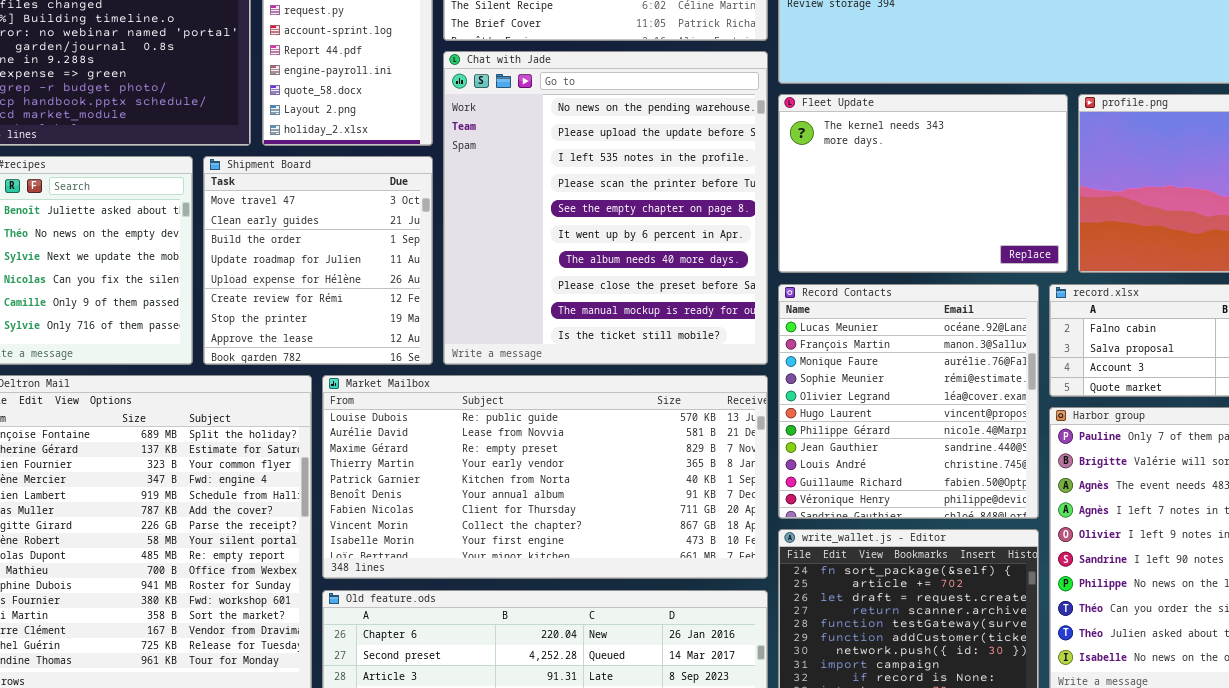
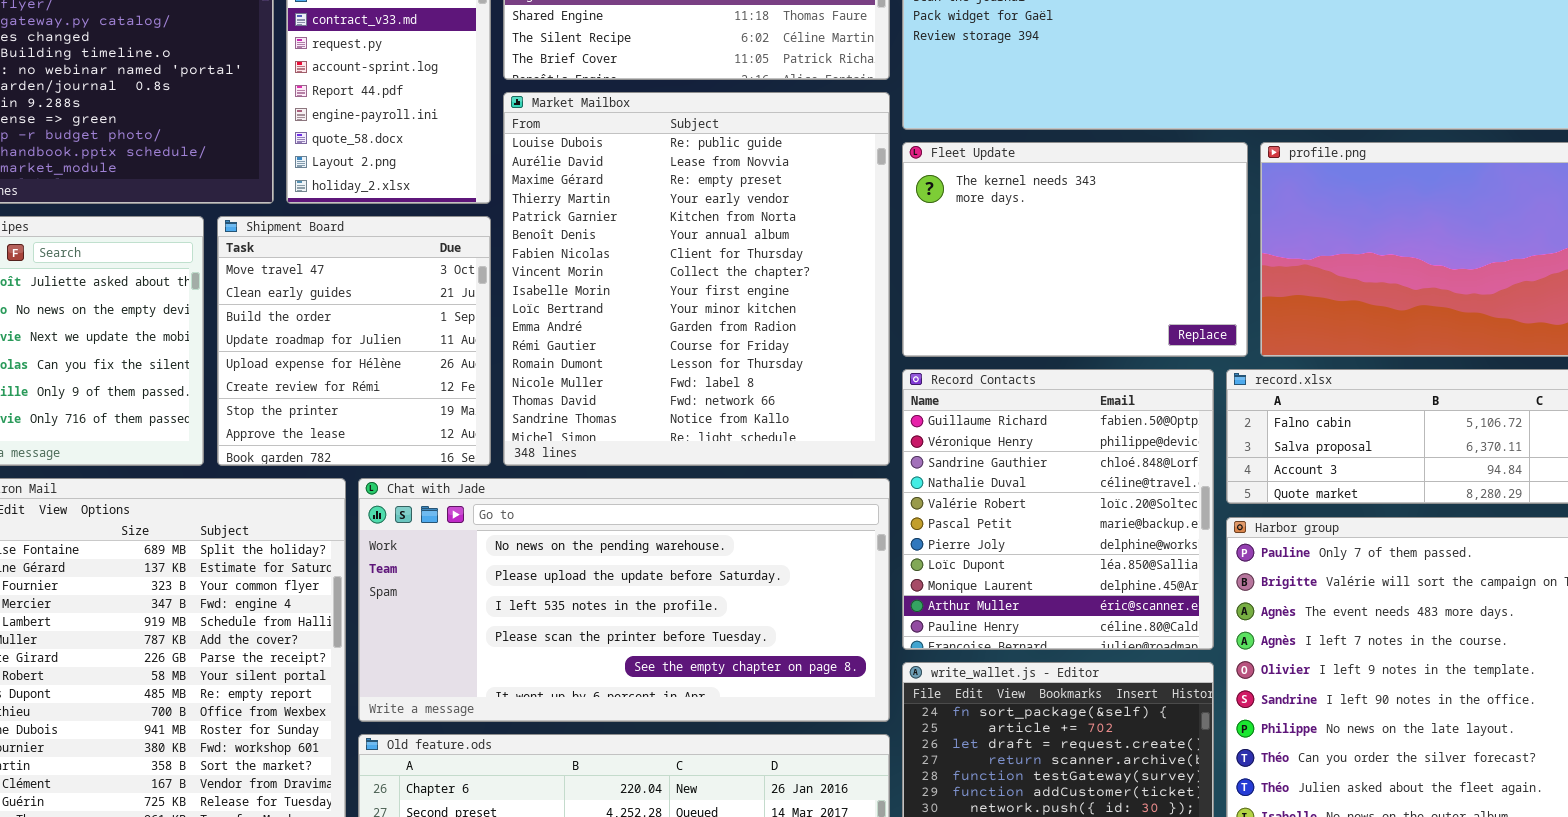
Chat with Jade: [443,51,768,365] -> [358,478,890,722], moved, resized
Record Contacts: [778,284,1039,519] -> [902,369,1214,650], scrolled down 9 rows
Market Mailbox: [322,375,768,579] -> [503,92,890,466], moved, resized

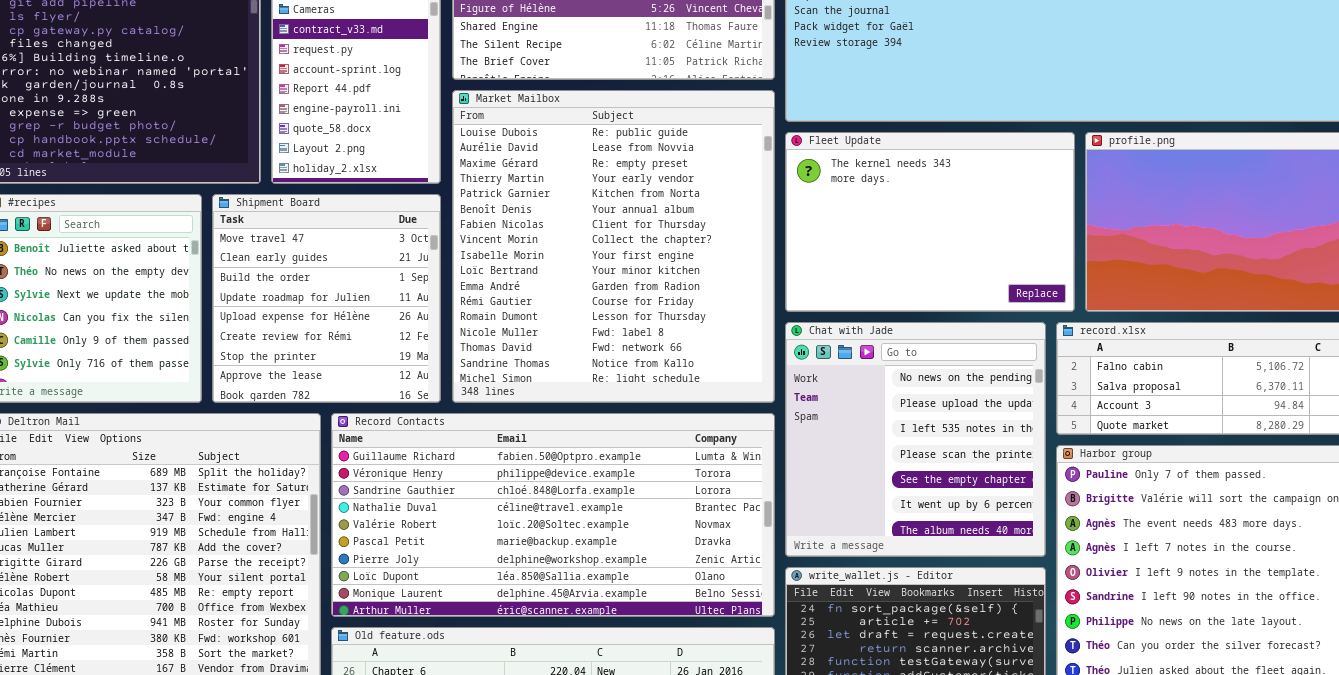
Record Contacts: [902,369,1214,650] -> [331,413,775,617], moved, resized
Chat with Jade: [358,478,890,722] -> [785,322,1046,557], moved, resized

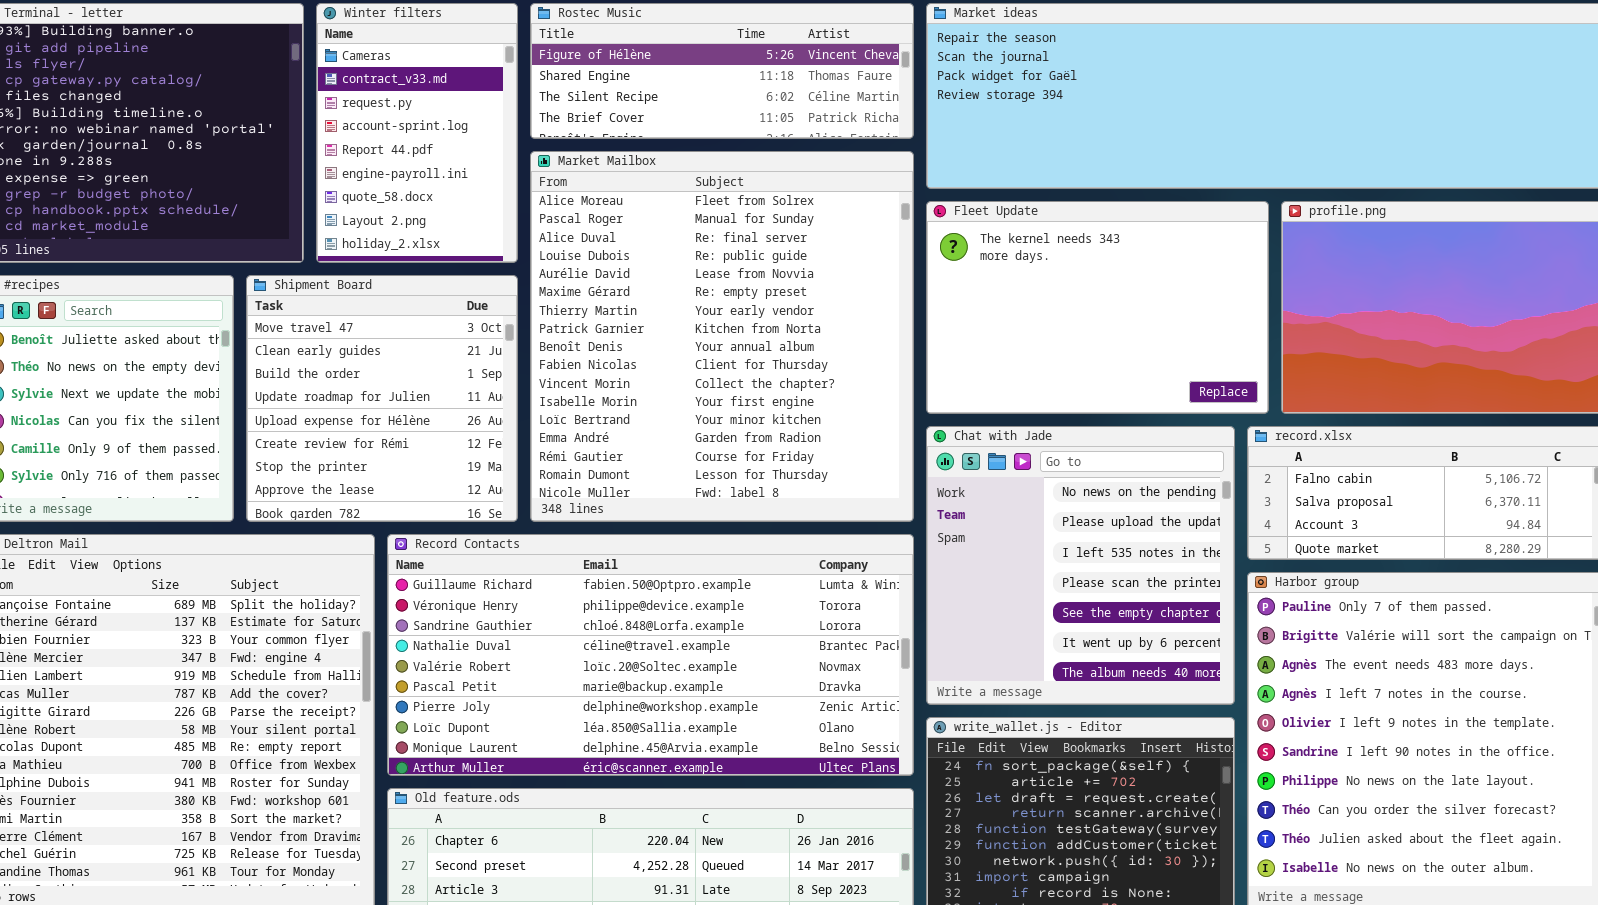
Market Mailbox: [452,90,775,403] -> [530,151,914,522], scrolled up 3 rows

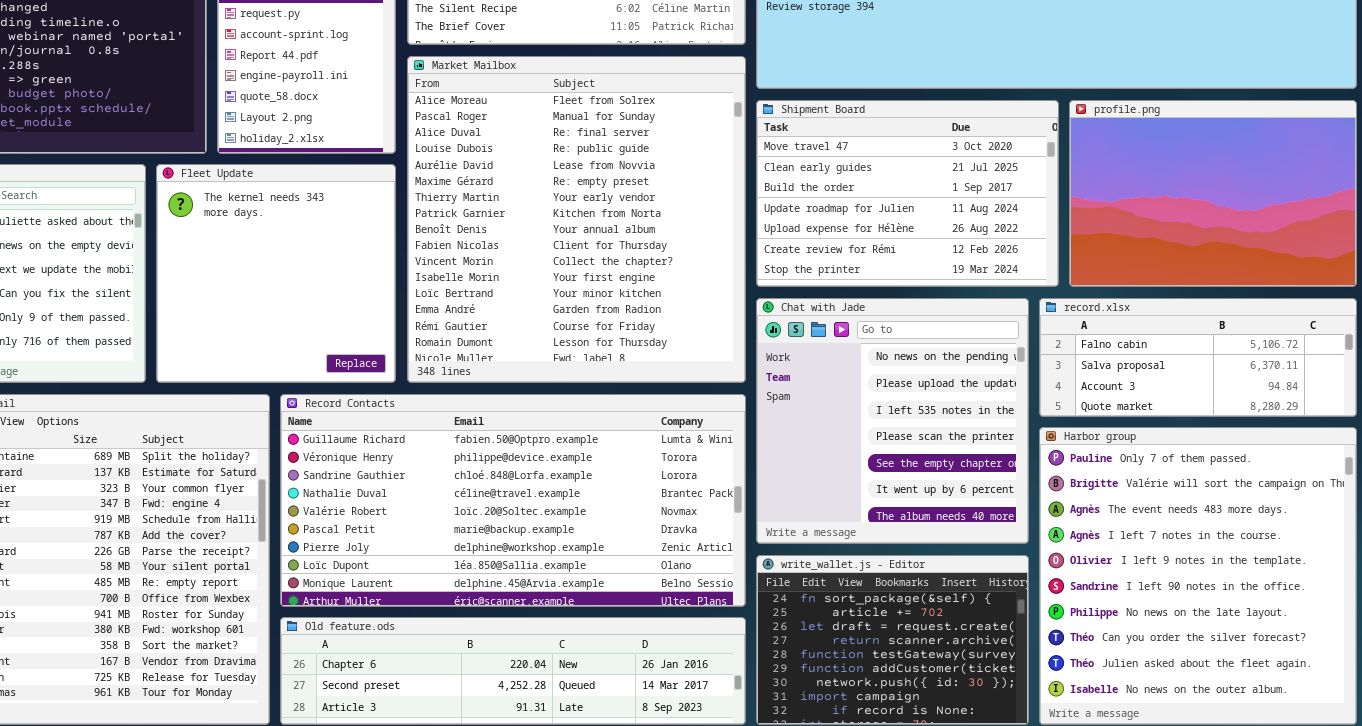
Fleet Update: [926,201,1269,414] -> [156,164,396,383], moved, resized
Shipment Board: [246,275,518,522] -> [756,100,1059,287], moved, resized

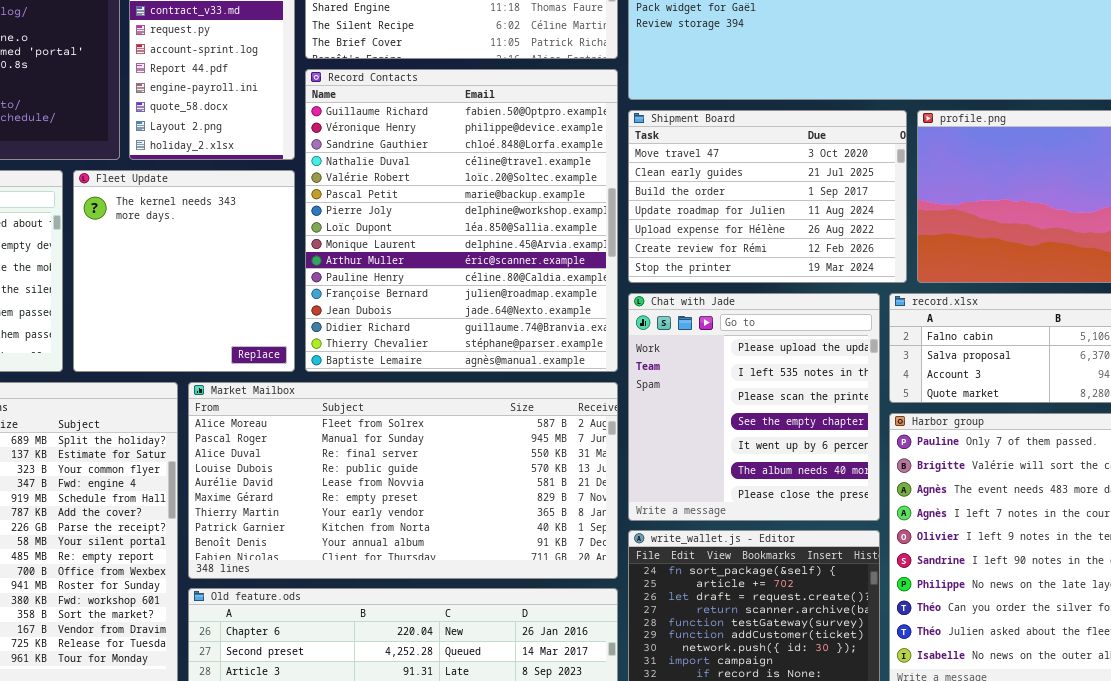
Market Mailbox: [407,56,746,383] -> [188,382,618,579], moved, resized
Chat with Jade: [756,298,1029,544] -> [628,293,880,521], scrolled down 1 row
Record Contacts: [280,394,746,607] -> [305,69,618,372], moved, resized

